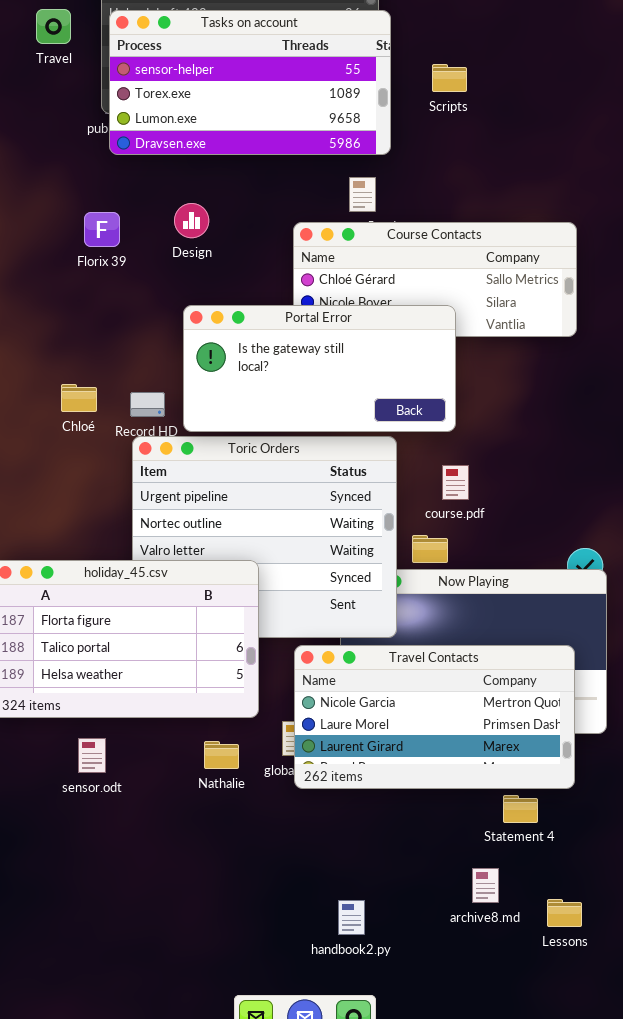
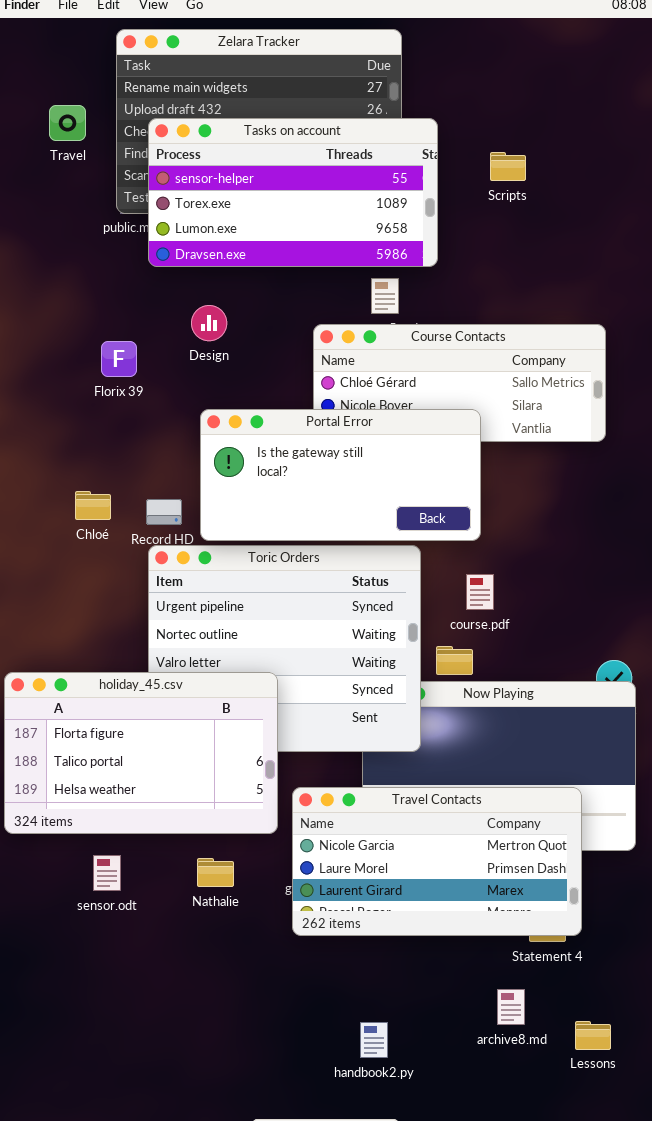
Tasks on account: [109,10,391,155] -> [148,118,438,267], moved
Scripts: [432,64,467,92] -> [490,152,526,181], moved
Florix 39: [84,212,120,247] -> [101,341,137,377], moved
Travel Contacts: [294,645,575,789] -> [292,787,582,936], moved
Nathalie: [204,741,239,769] -> [197,858,234,887], moved

